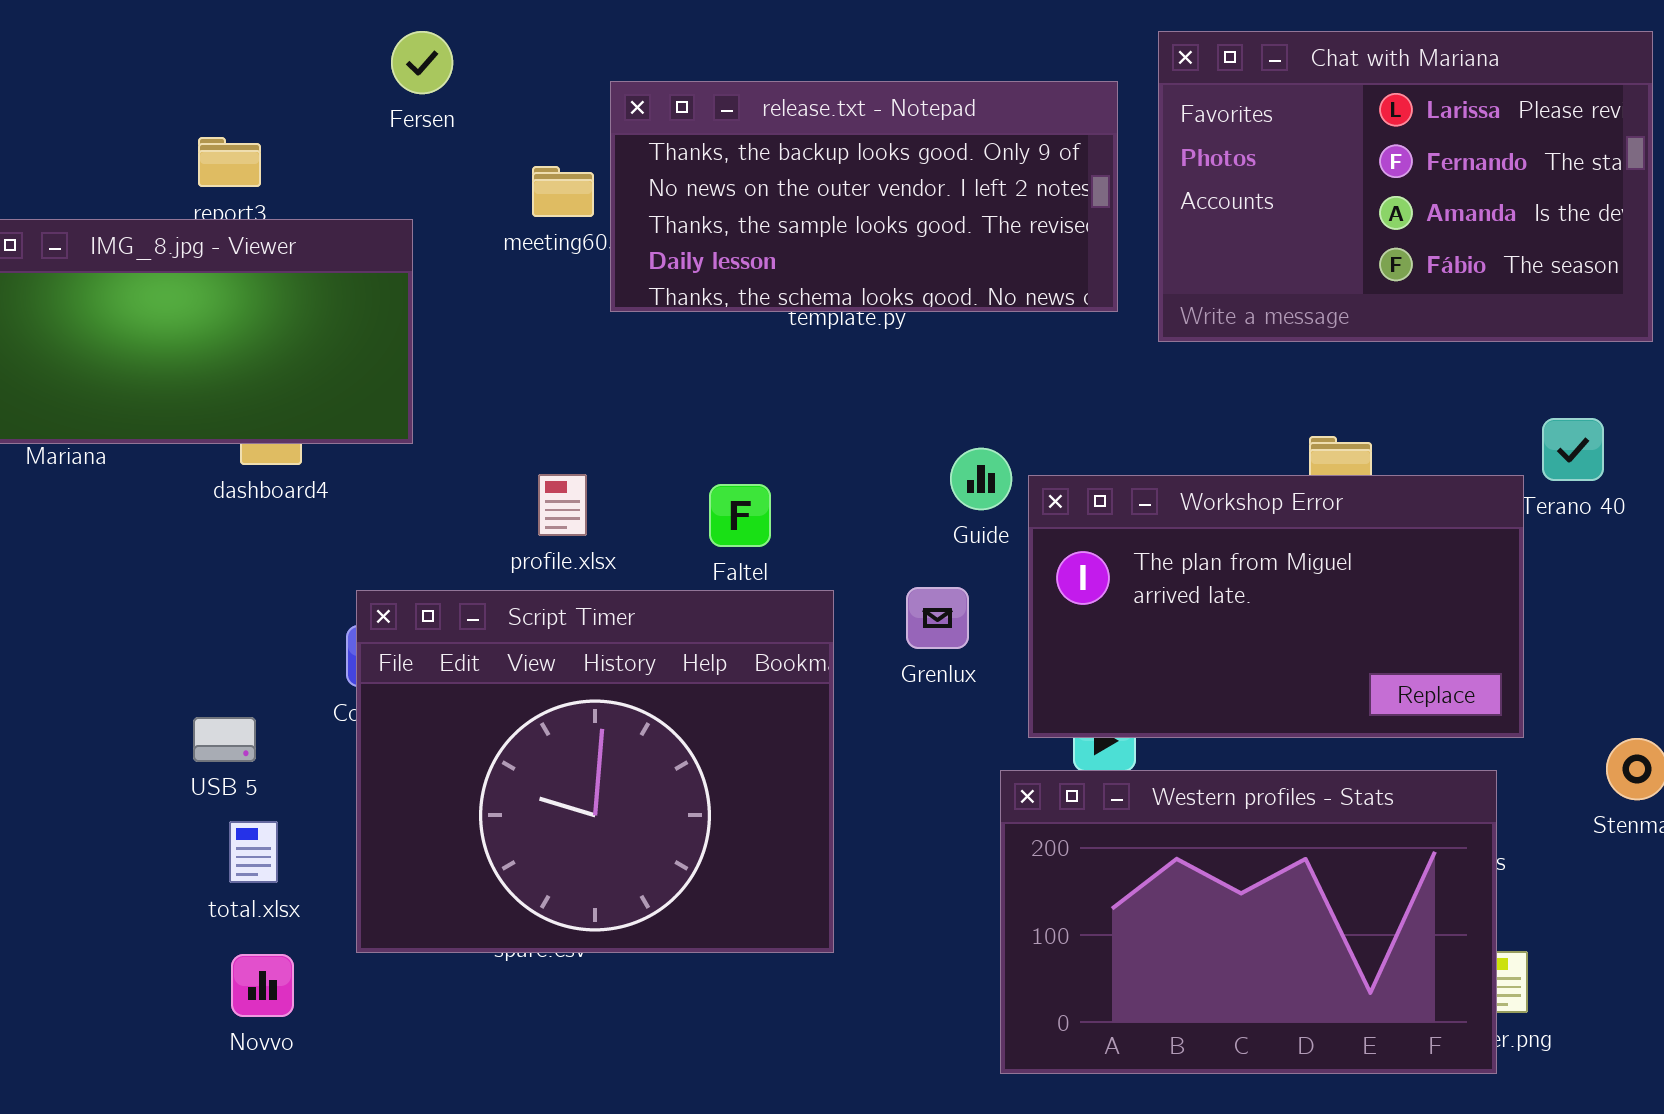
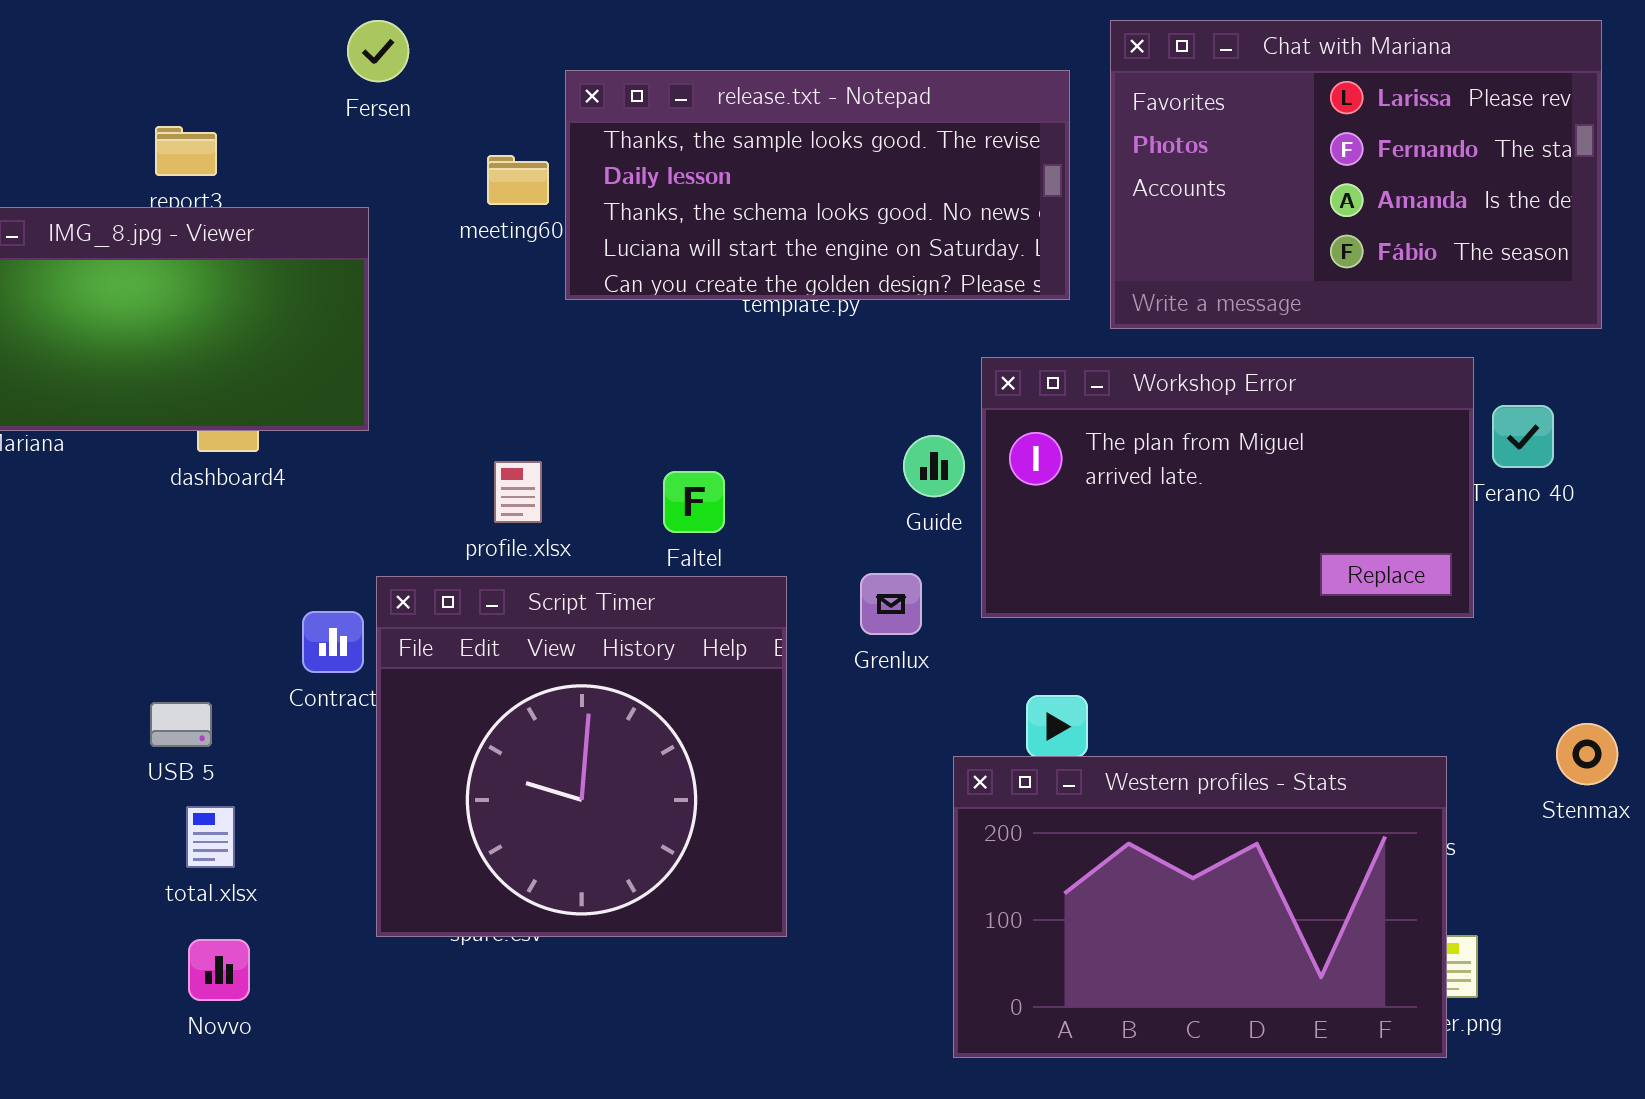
release.txt - Notepad: [610,81,1118,312] -> [565,70,1070,300], scrolled down 2 rows
Workshop Error: [1028,475,1524,738] -> [981,357,1474,618], moved
Script Timer: [356,590,834,953] -> [376,576,787,937], resized

